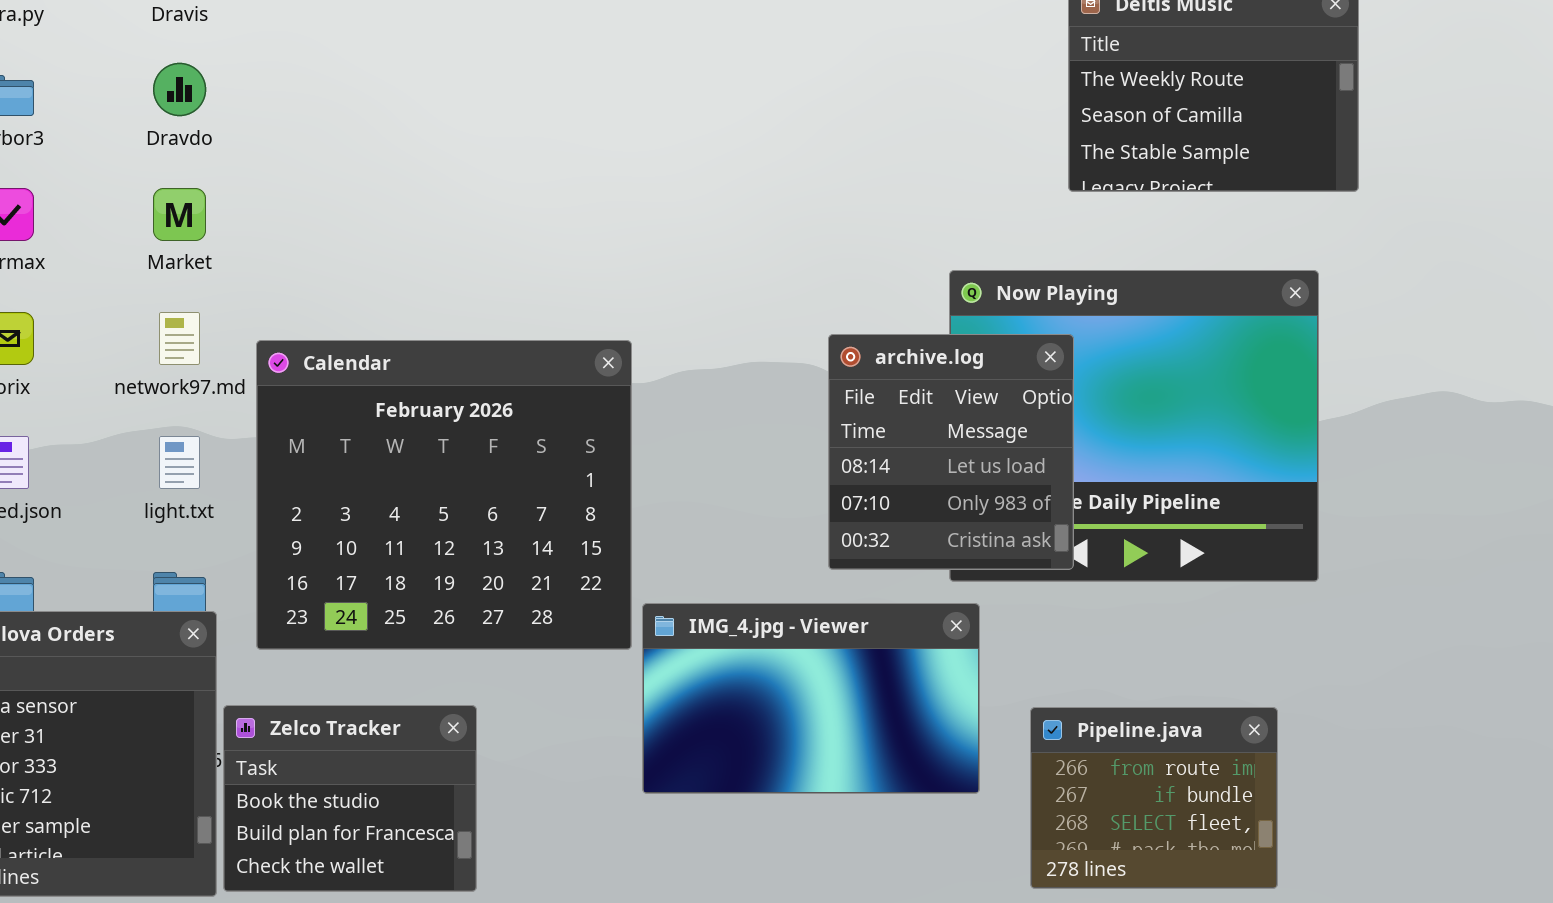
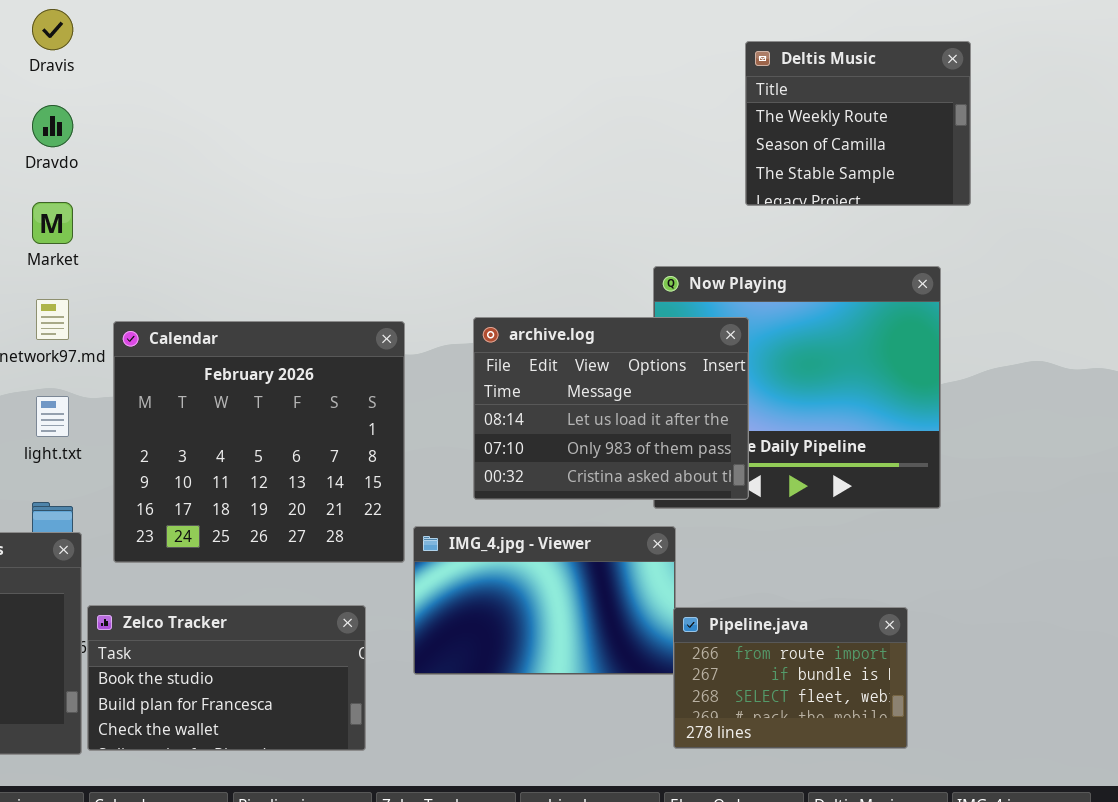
archive.log: [828,334,1074,570] -> [473,317,749,500], resized
Zelco Tracker: [223,705,477,892] -> [87,605,366,751], resized
Pipeline.java: [1030,707,1278,889] -> [673,607,908,749], resized

